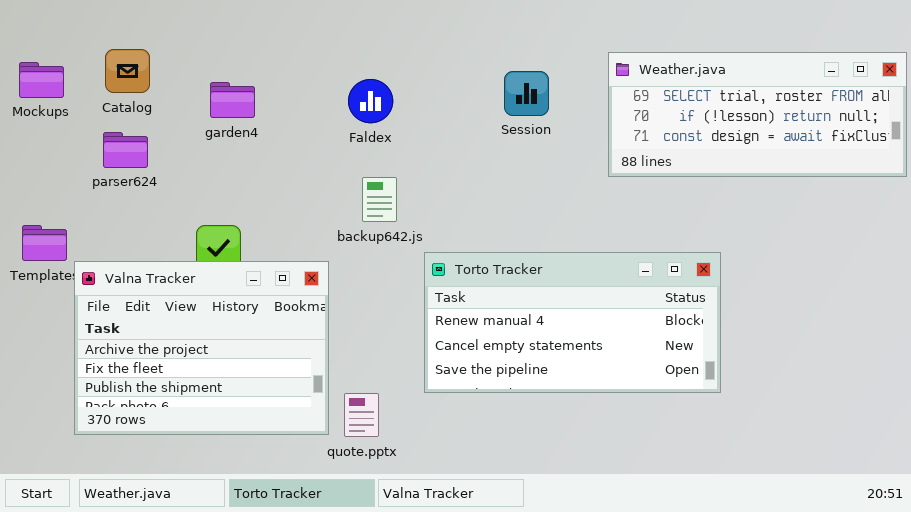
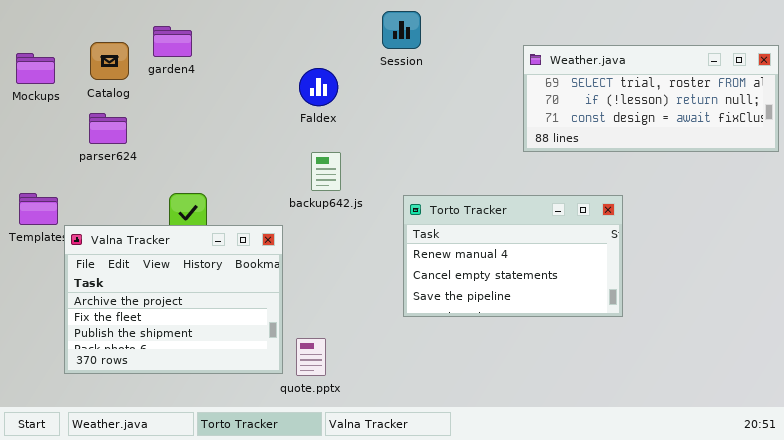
Session: [504,71,549,116] -> [382,11,421,49], moved
garden4: [210,82,255,118] -> [153,26,192,57], moved
Torto Tracker: [424,252,721,393] -> [403,195,623,317], moved, resized

